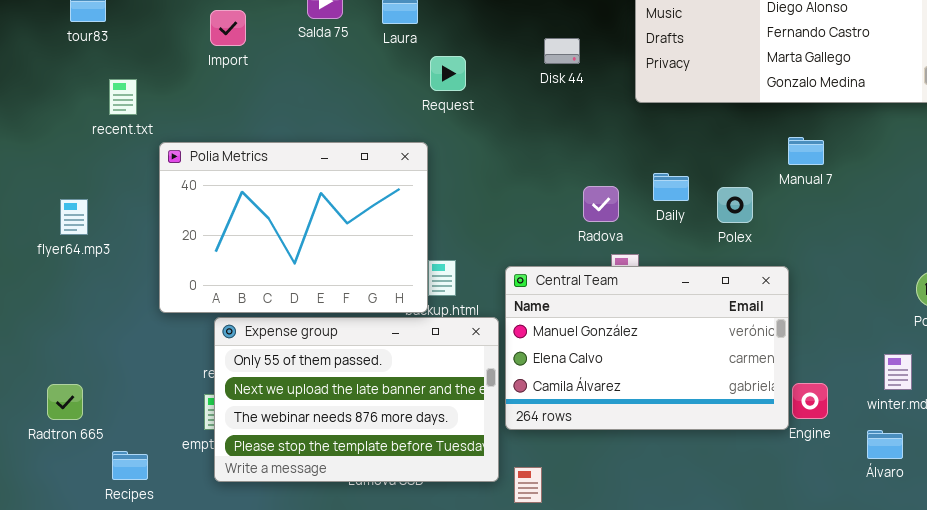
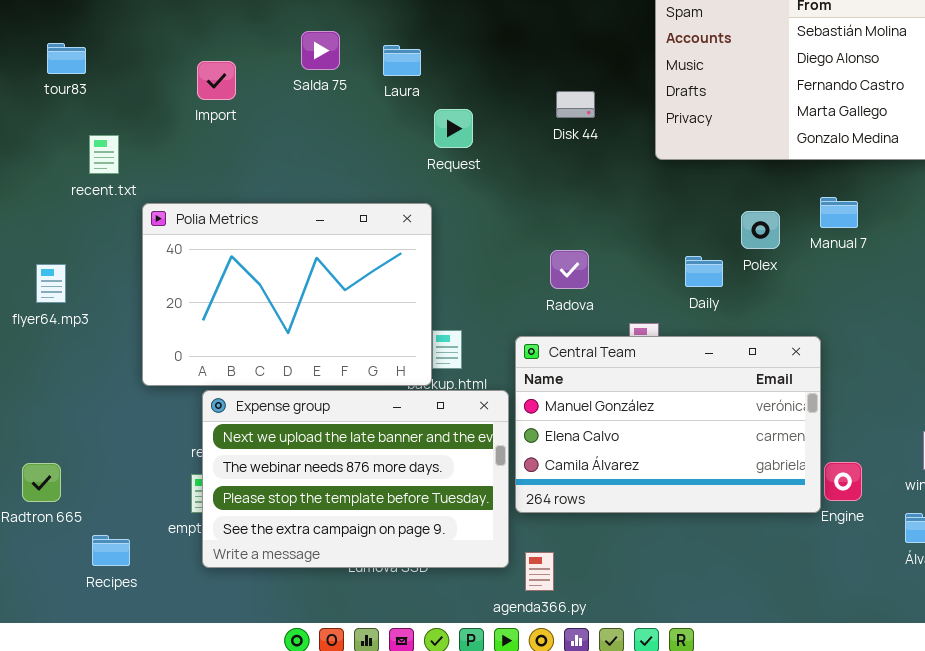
Daily: [653,173,689,201] -> [685,256,723,287], moved
Radova: [583,186,619,222] -> [550,250,589,289], moved
Polex: [717,187,753,223] -> [741,211,780,249], moved
Expense group: [214,317,499,482] -> [202,390,509,568], scrolled down 1 row

